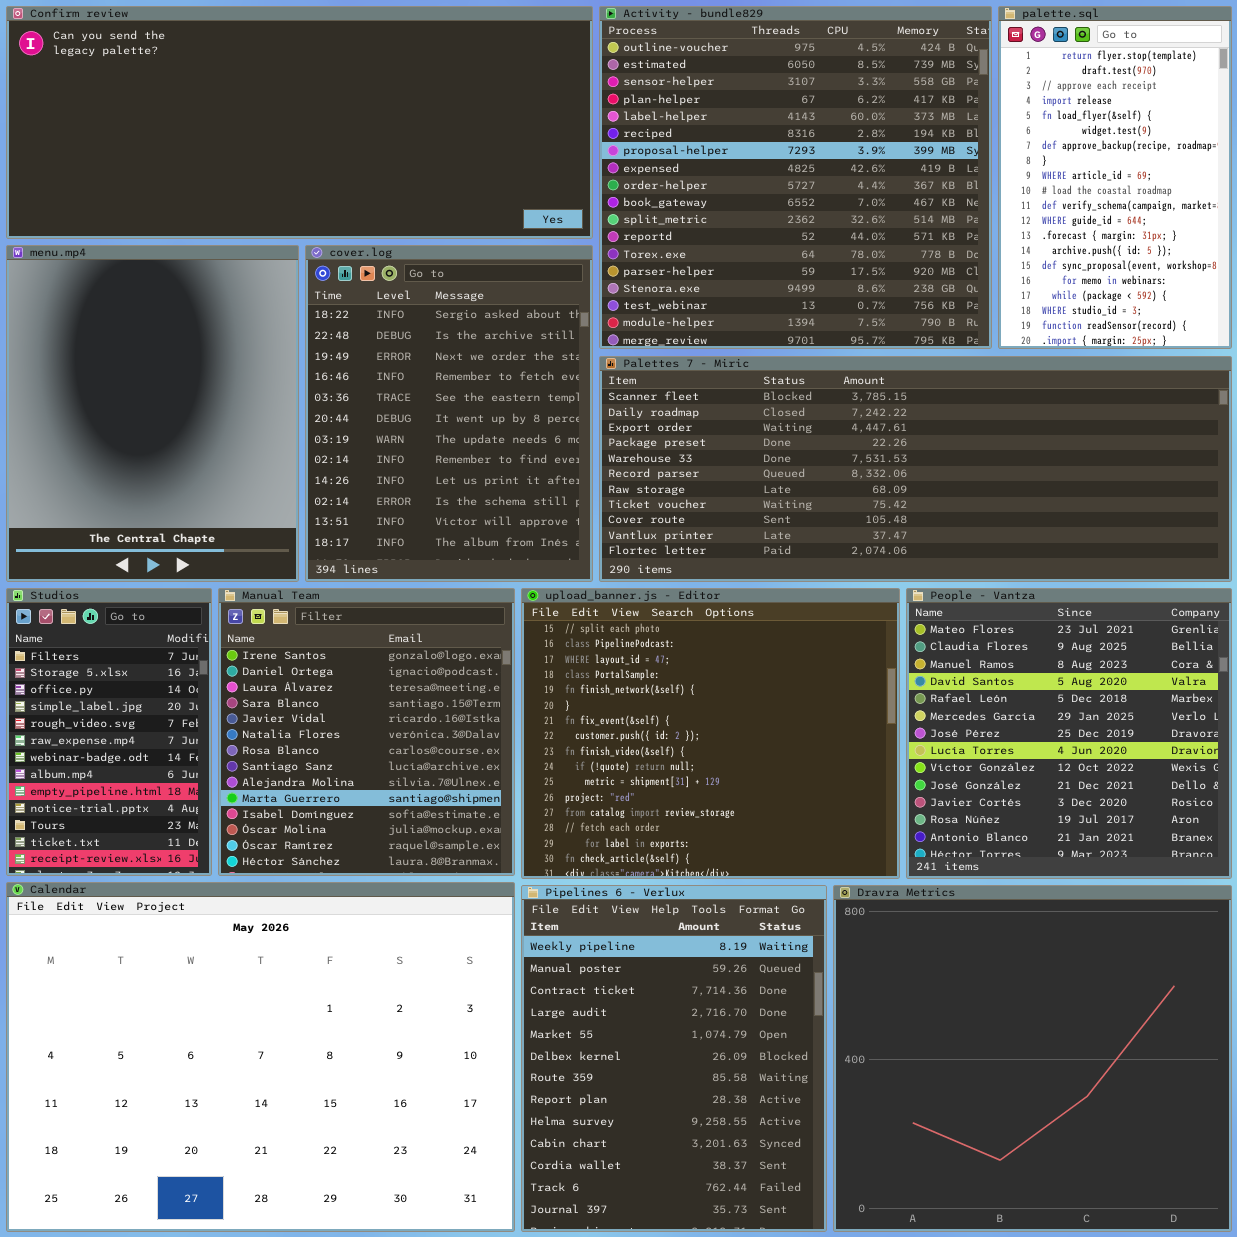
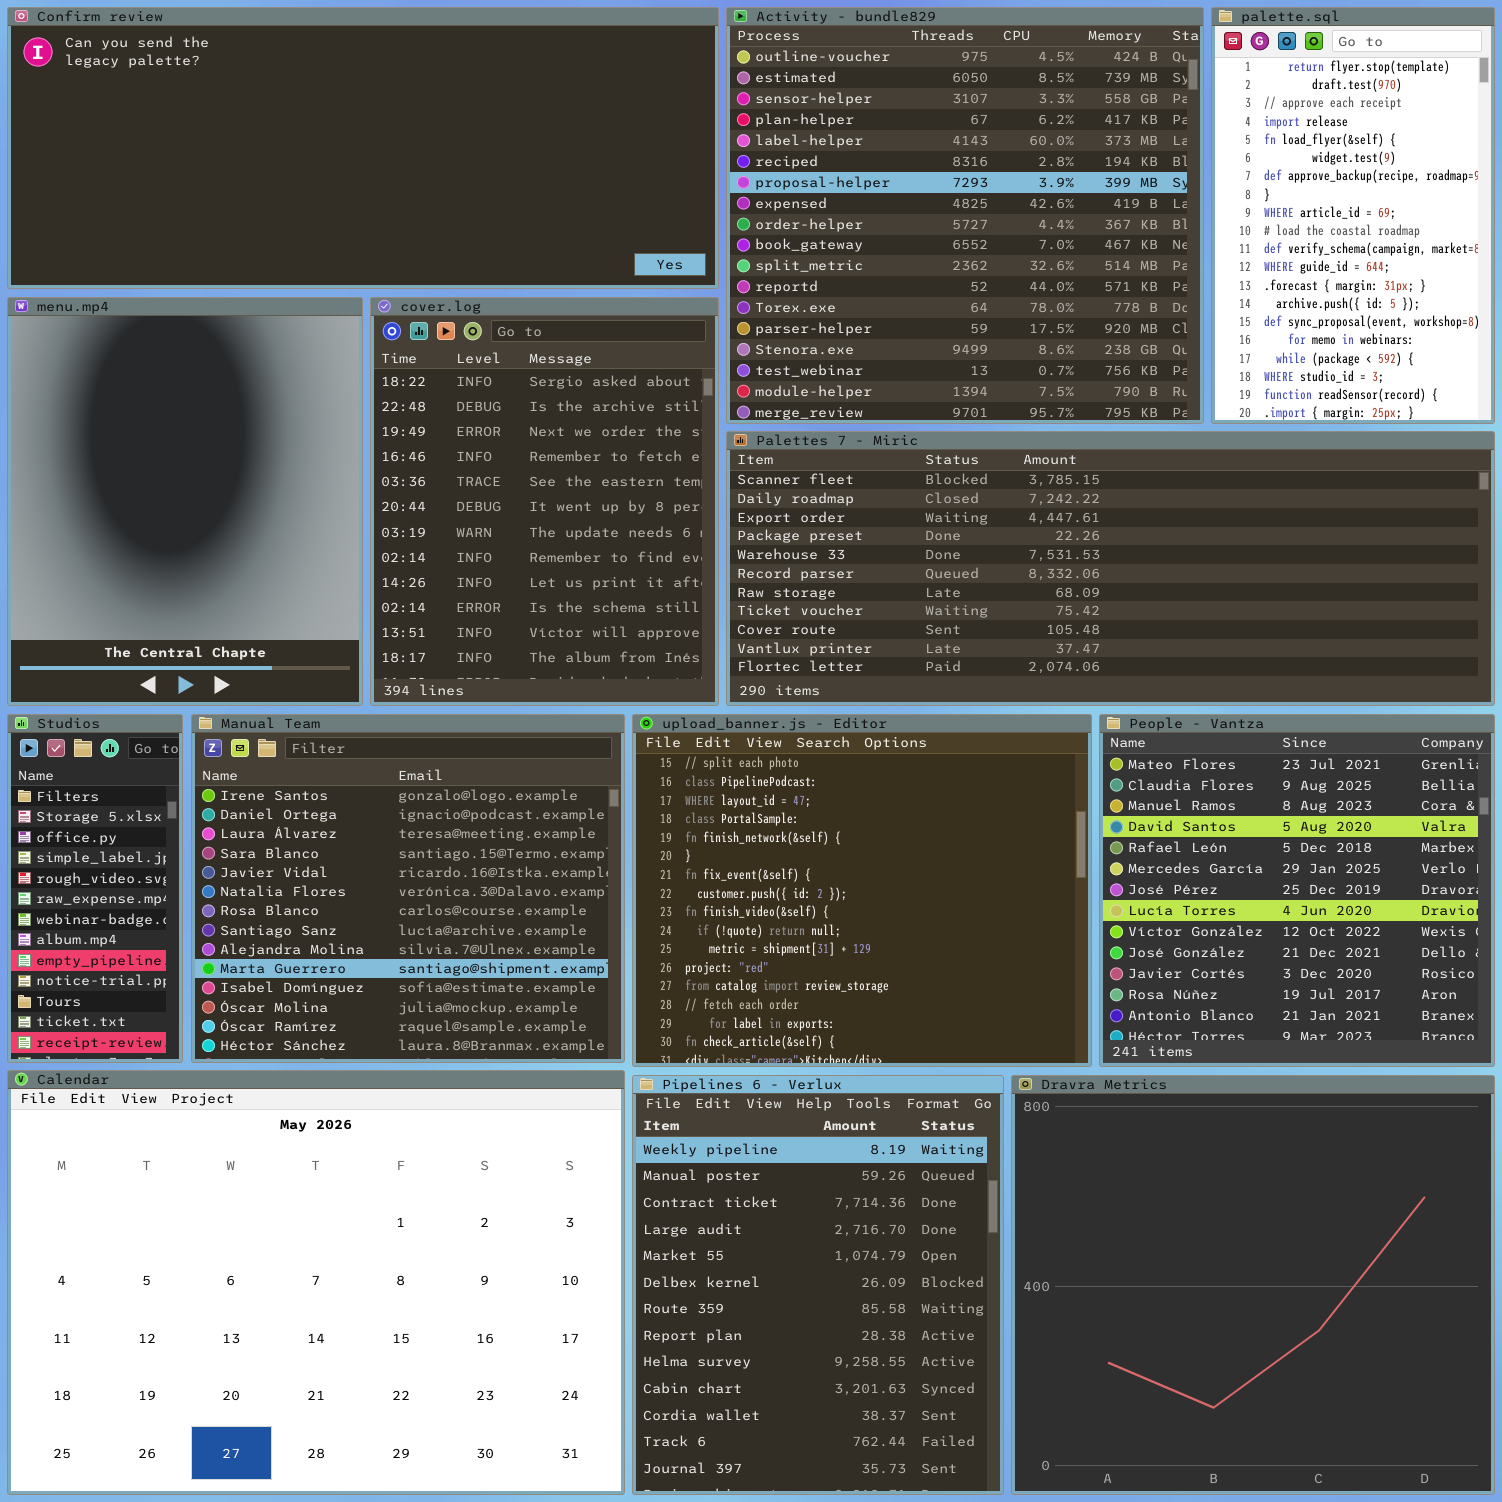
Studios: [6,588,212,876] -> [7,714,183,1063], resized
Manual Team: [218,588,515,876] -> [191,714,625,1063], resized

